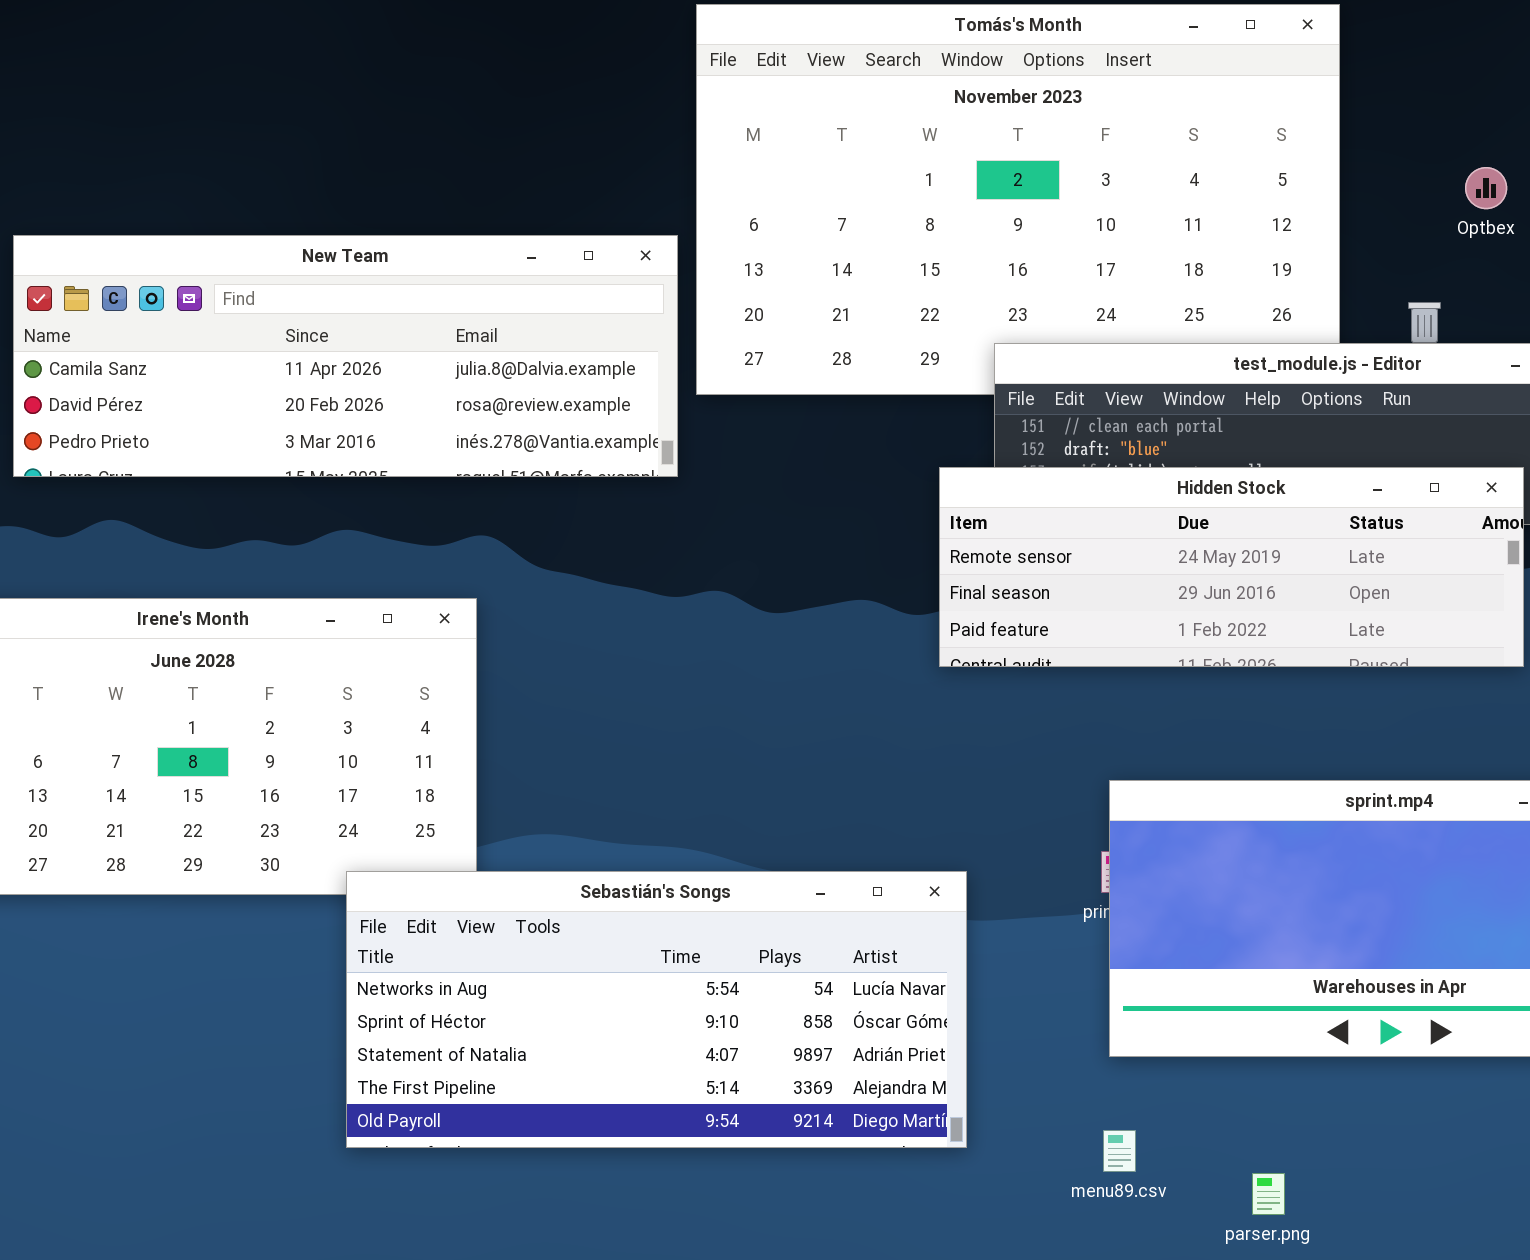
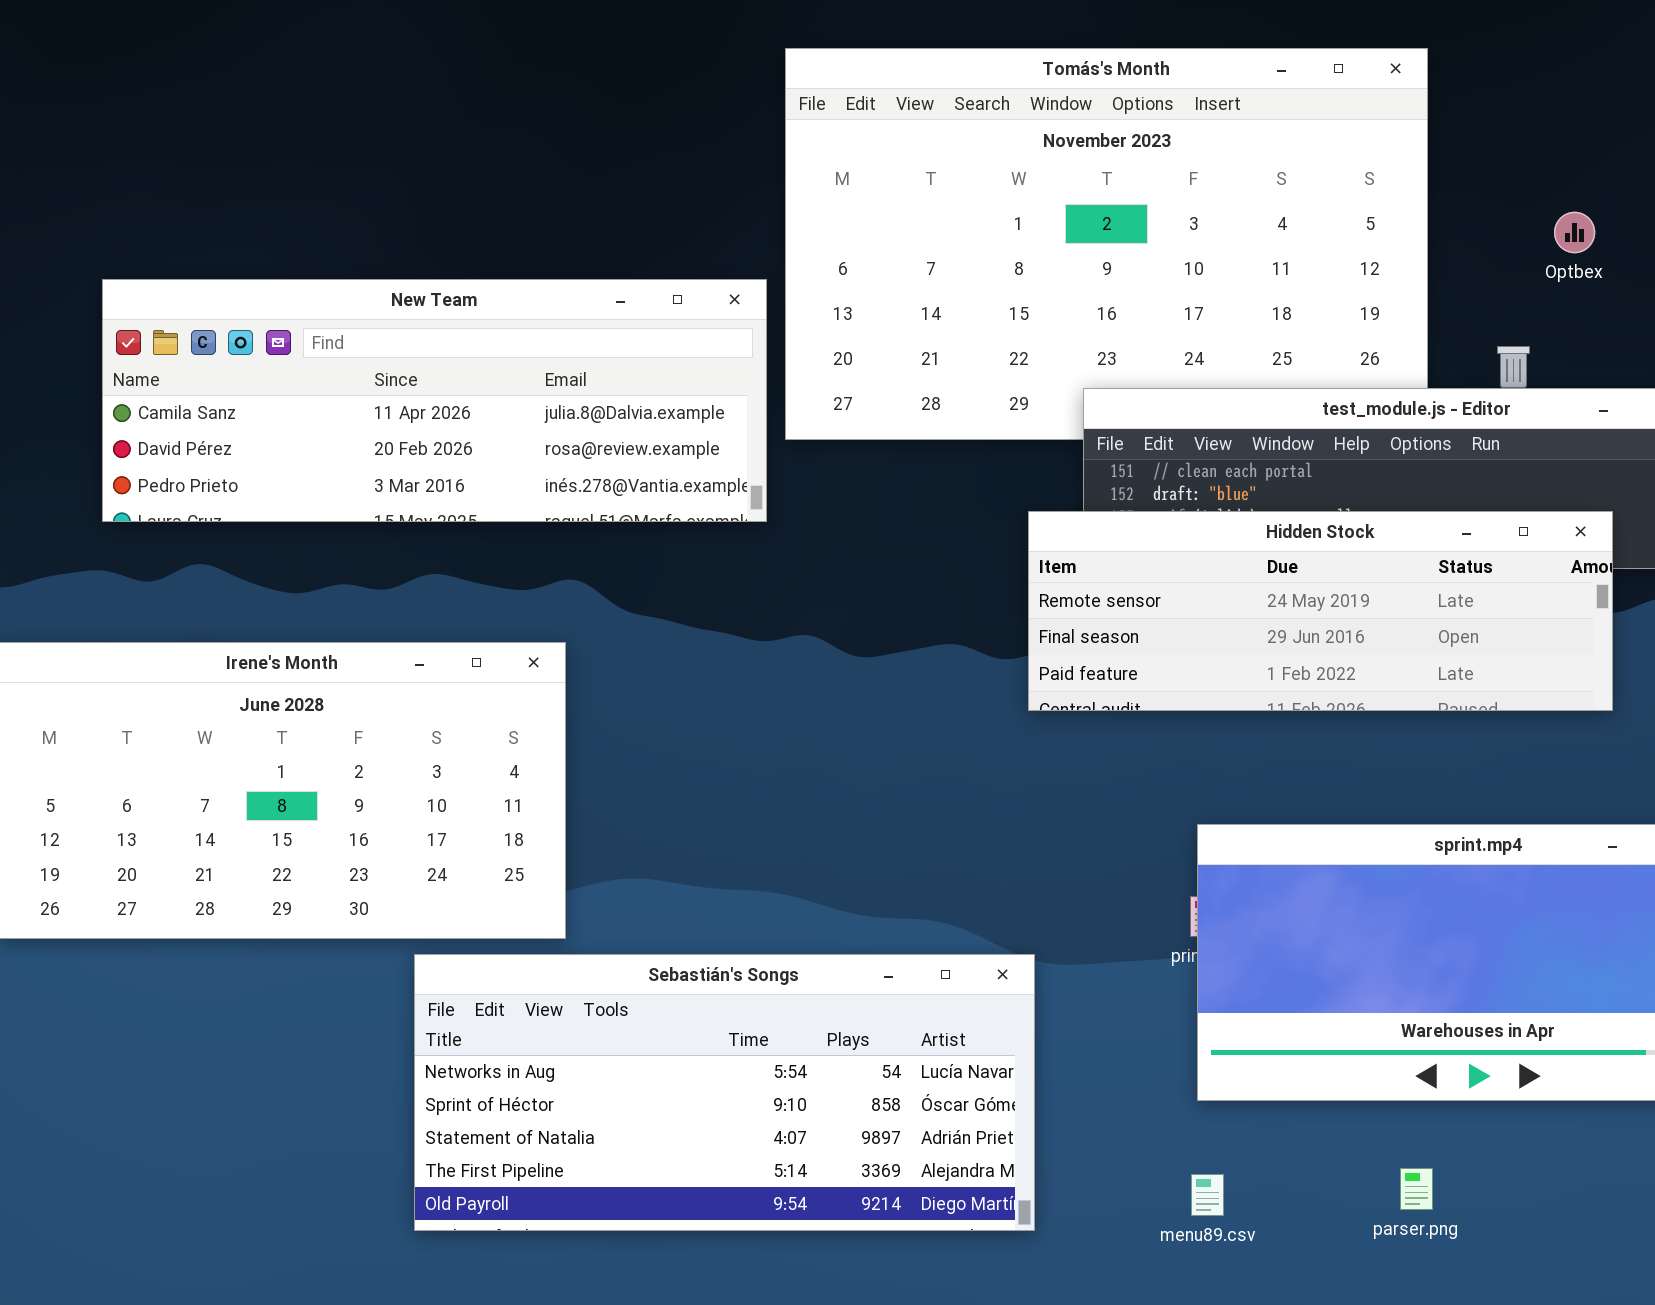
Sebastián's Songs: [346,871,967,1148] -> [414,954,1035,1231], moved
parser.png: [1252,1173,1285,1215] -> [1400,1168,1433,1210], moved

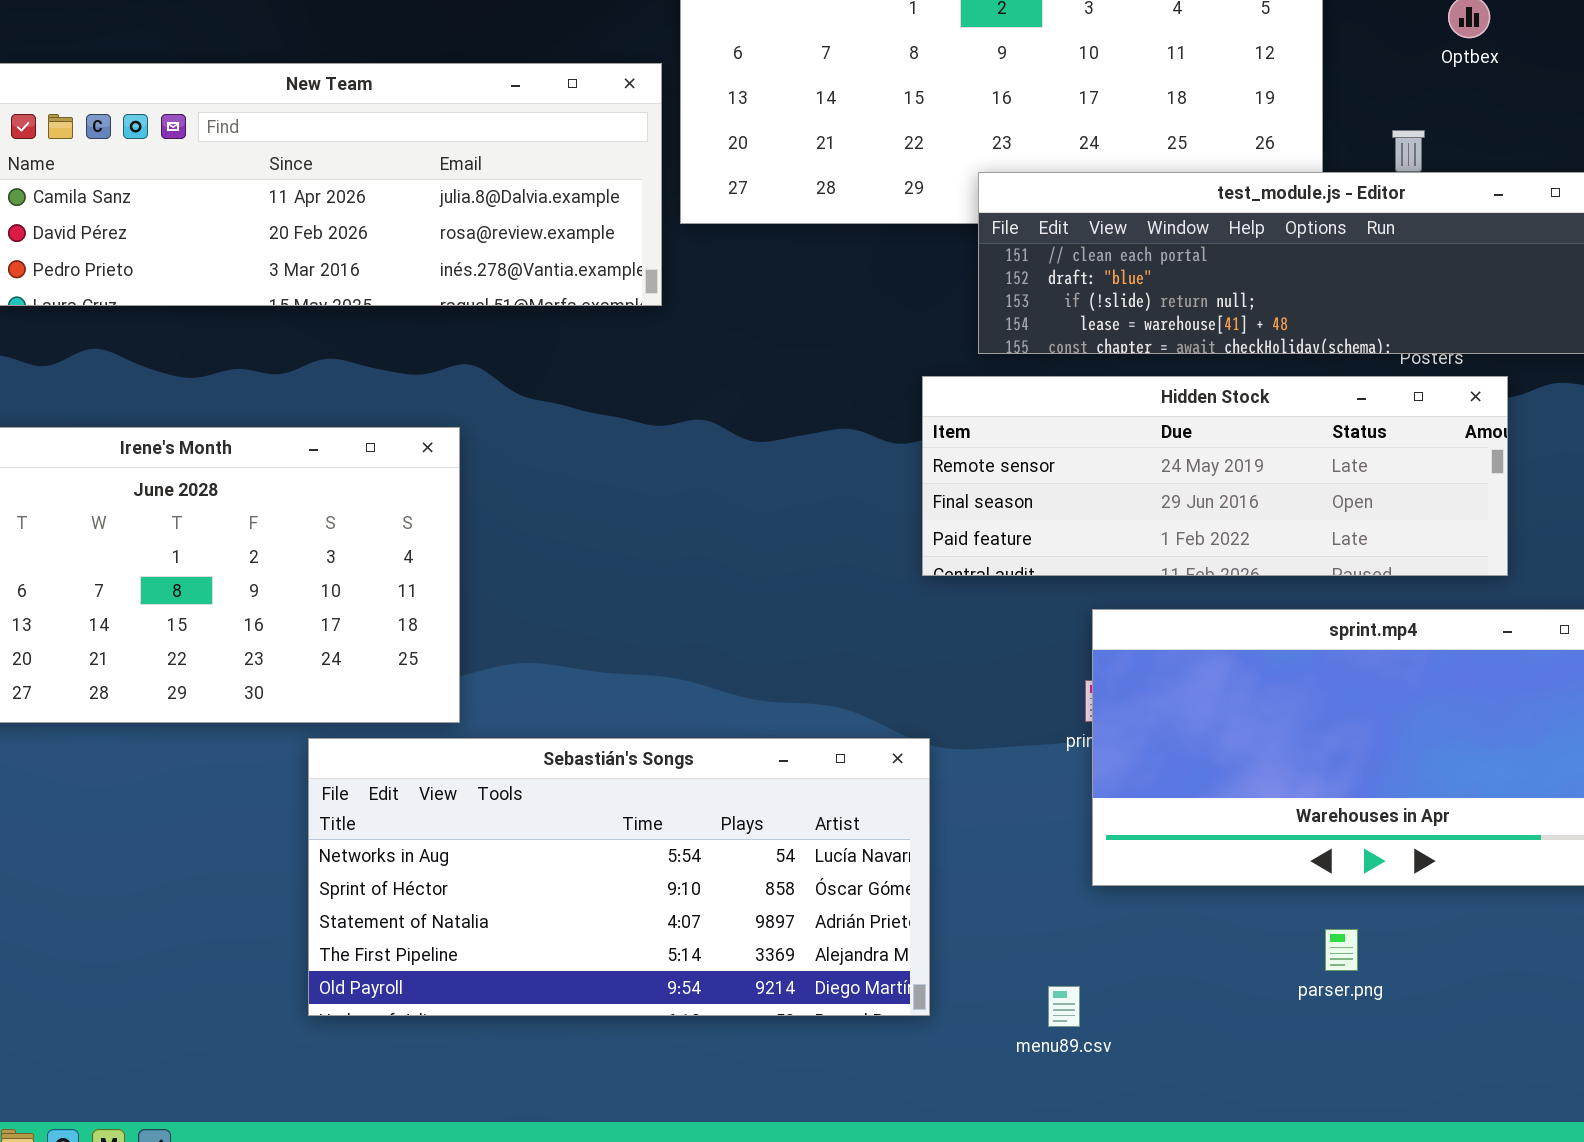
Hidden Stock: [1028,511,1613,711] -> [922,376,1508,576], moved
parser.png: [1400,1168,1433,1210] -> [1325,929,1358,971], moved
menu89.csv: [1191,1174,1224,1216] -> [1048,986,1080,1027], moved

